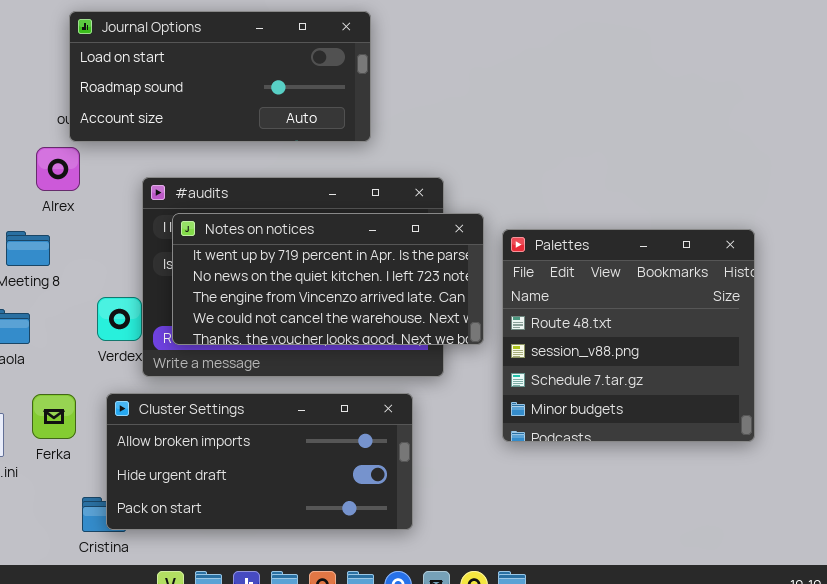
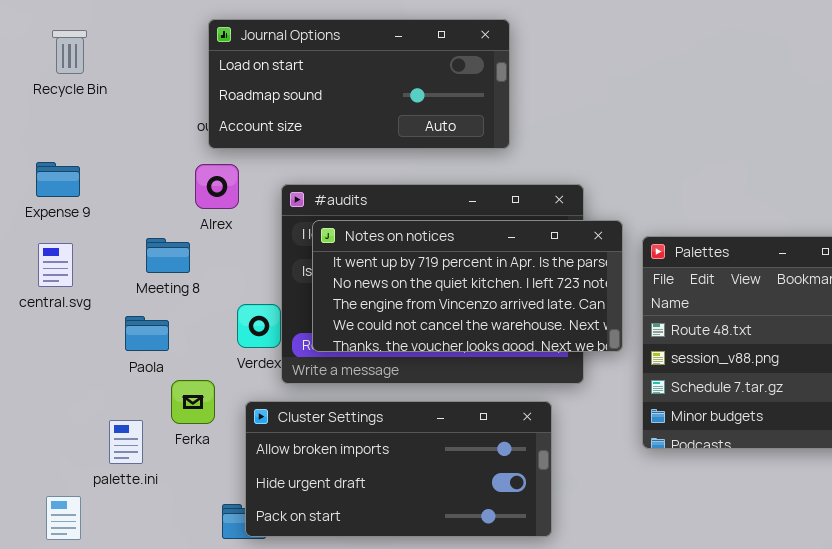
Alrex: [36,147,80,191] -> [195,164,239,209], moved
Ferka: [32,394,76,439] -> [171,380,215,424], moved

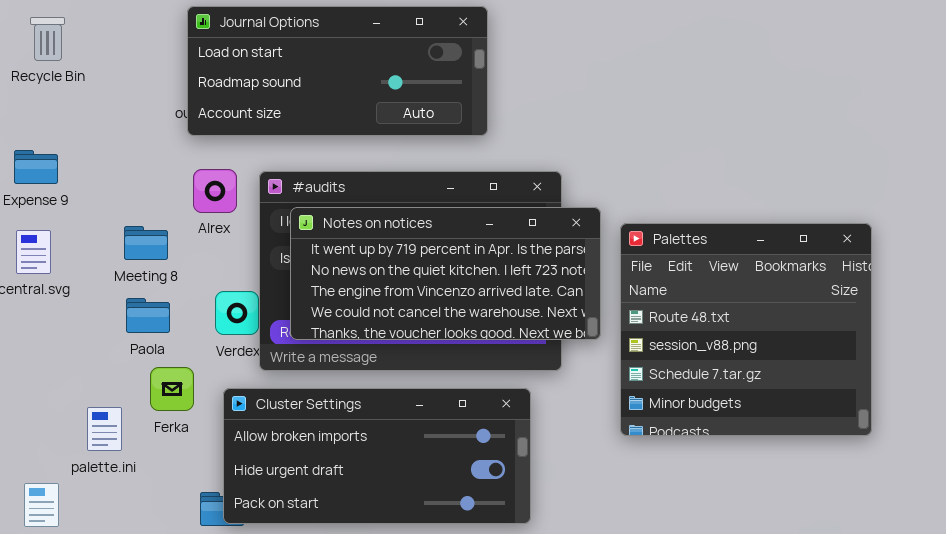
Alrex: [195,164,239,209] -> [193,169,237,213], moved
Paola: [125,316,169,351] -> [126,298,170,333], moved

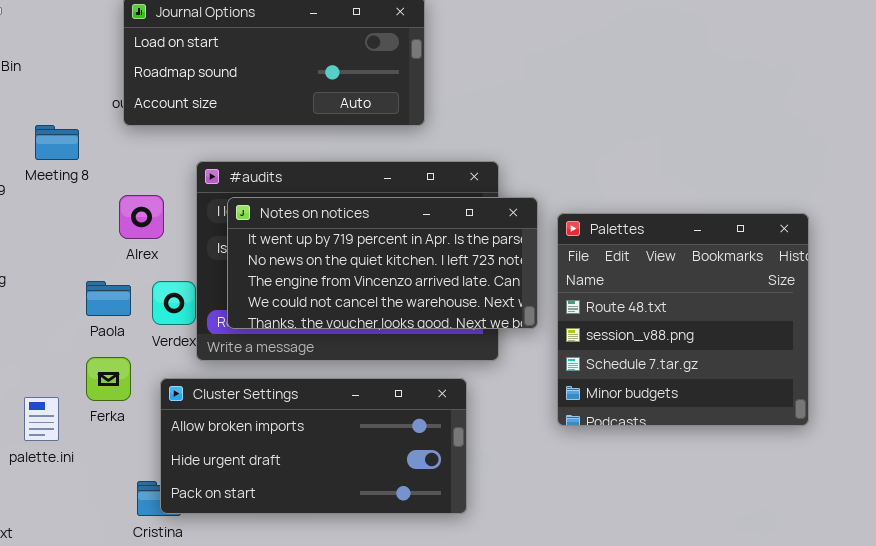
Alrex: [193,169,237,213] -> [119,195,164,239], moved
Meeting 8: [124,226,168,260] -> [35,125,79,160], moved
Paola: [126,298,170,333] -> [86,281,131,316], moved

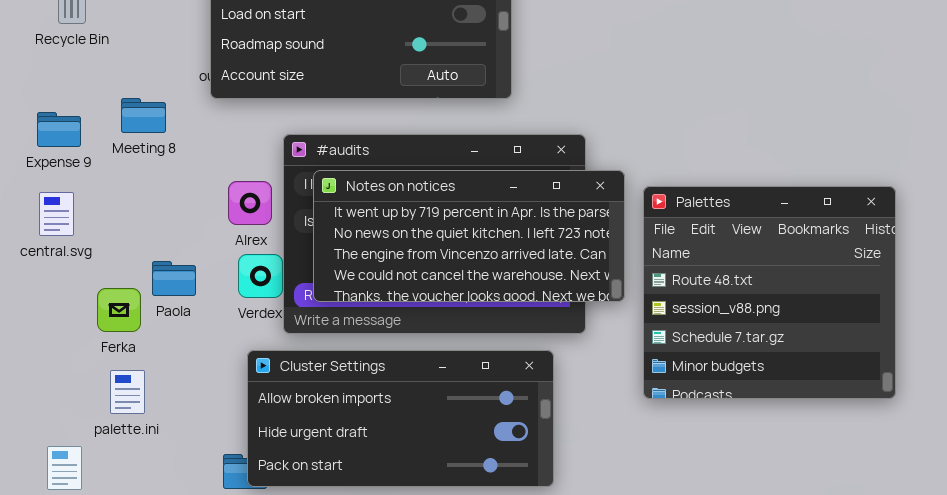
Alrex: [119,195,164,239] -> [228,181,272,225], moved
Paola: [86,281,131,316] -> [152,261,196,296], moved
Ferka: [86,357,131,401] -> [97,288,141,332], moved

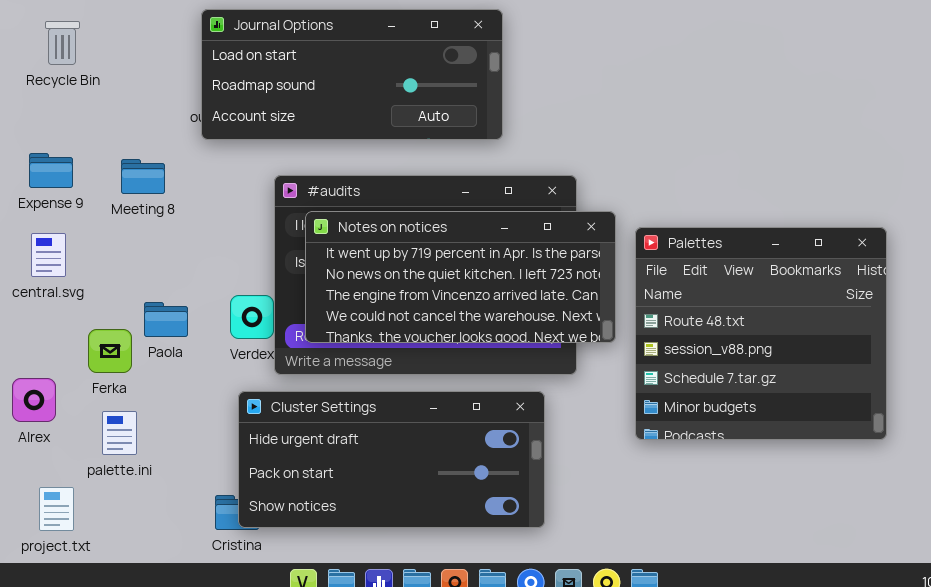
Meeting 8: [121,98,166,133] -> [121,159,165,194], moved
Alrex: [228,181,272,225] -> [12,378,56,422], moved
Cluster Settings: [247,350,554,487] -> [238,391,545,528], scrolled down 1 row

